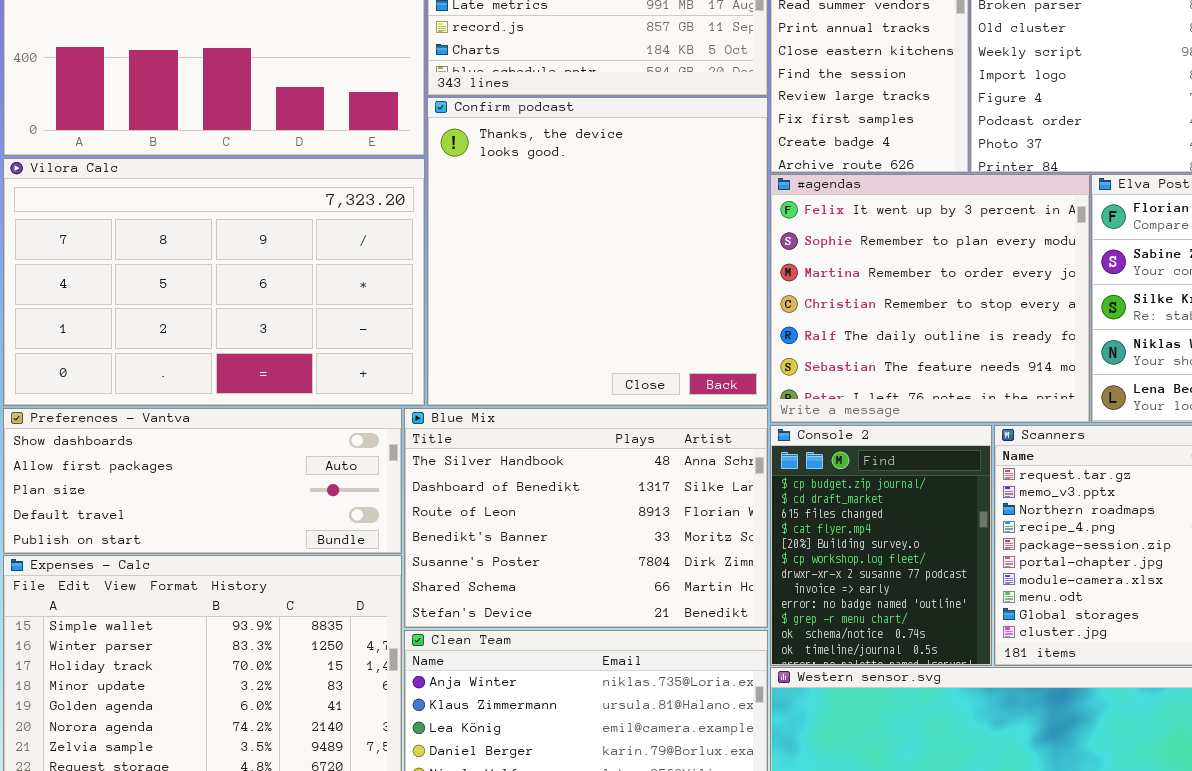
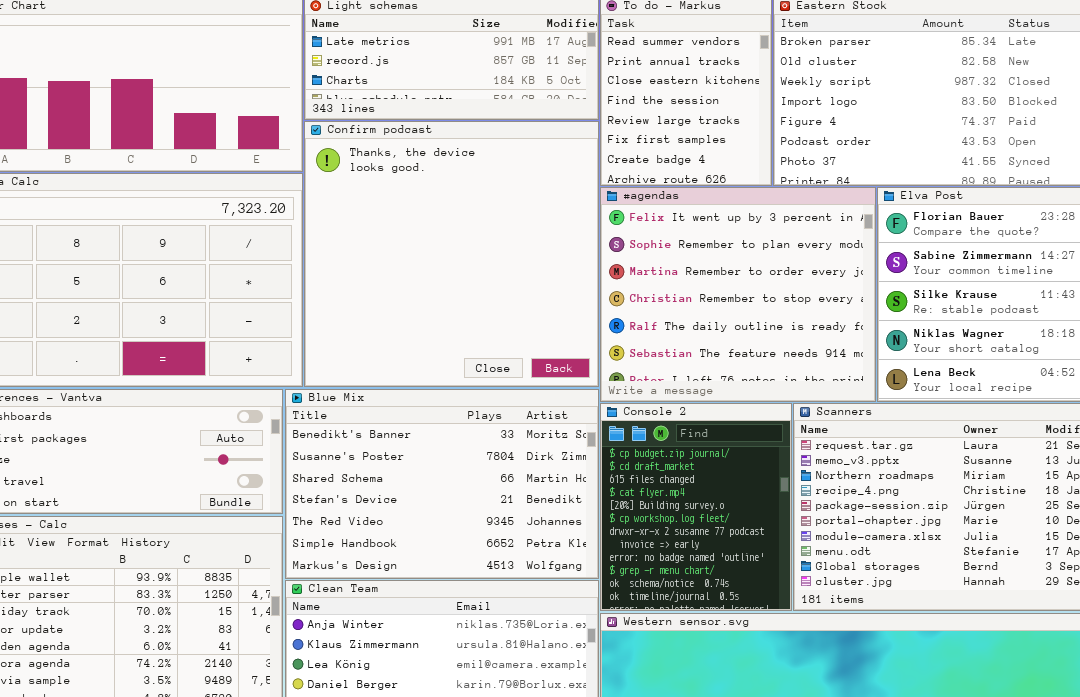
Blue Mix: [404,408,768,628] -> [285,389,599,579], scrolled down 3 rows

